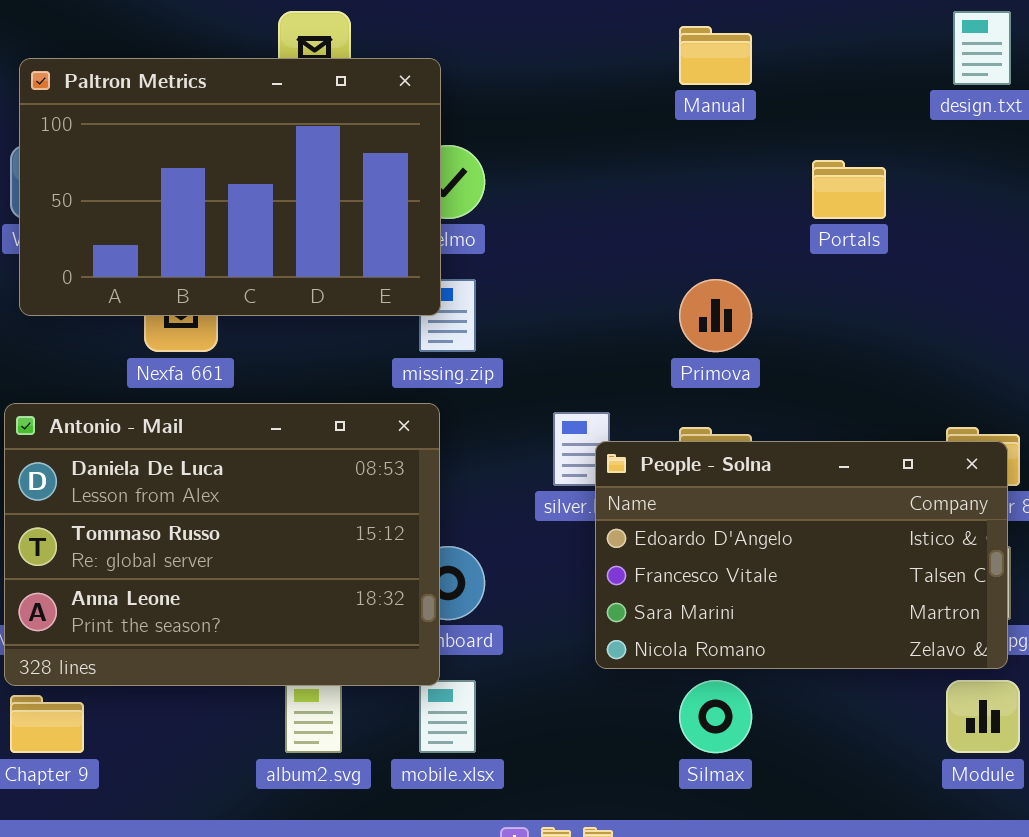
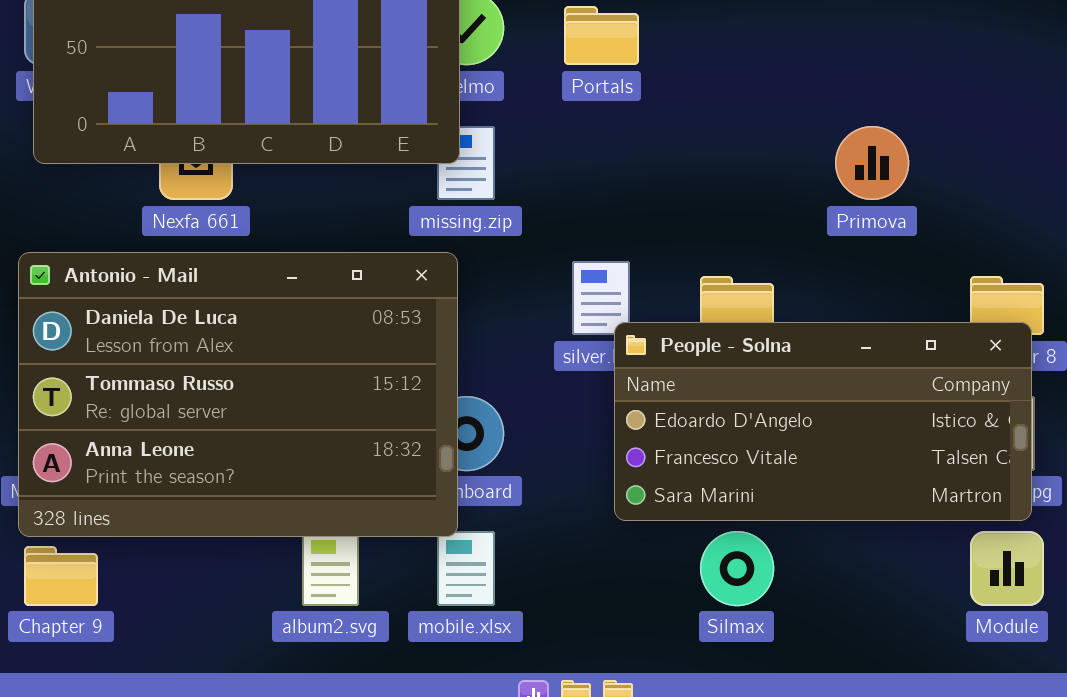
Portals: [812,160,886,219] -> [564,6,639,65], moved
Primova: [679,279,752,352] -> [835,126,909,200], moved
People - Solna: [595,441,1008,669] -> [614,322,1032,521], resized

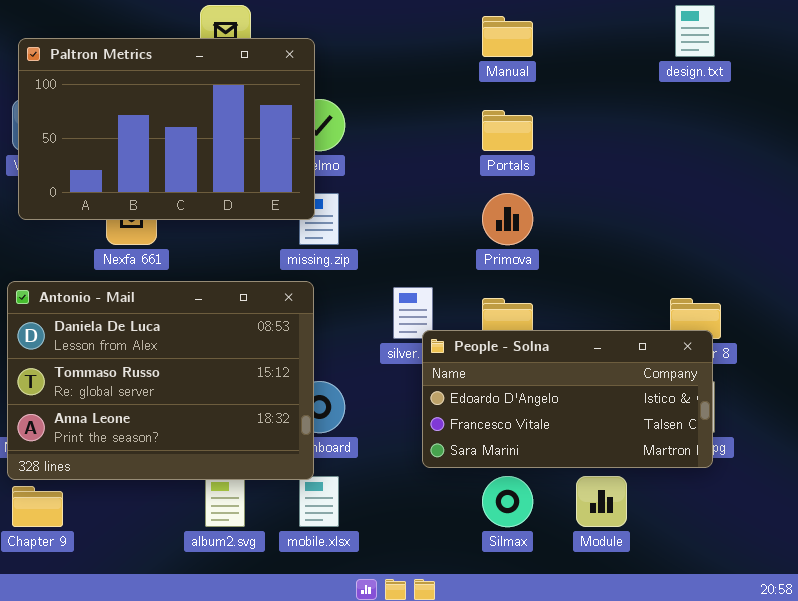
Portals: [564,6,639,65] -> [482,110,533,151], moved
Primova: [835,126,909,200] -> [482,193,533,245], moved
Module: [970,531,1044,606] -> [576,476,627,527], moved

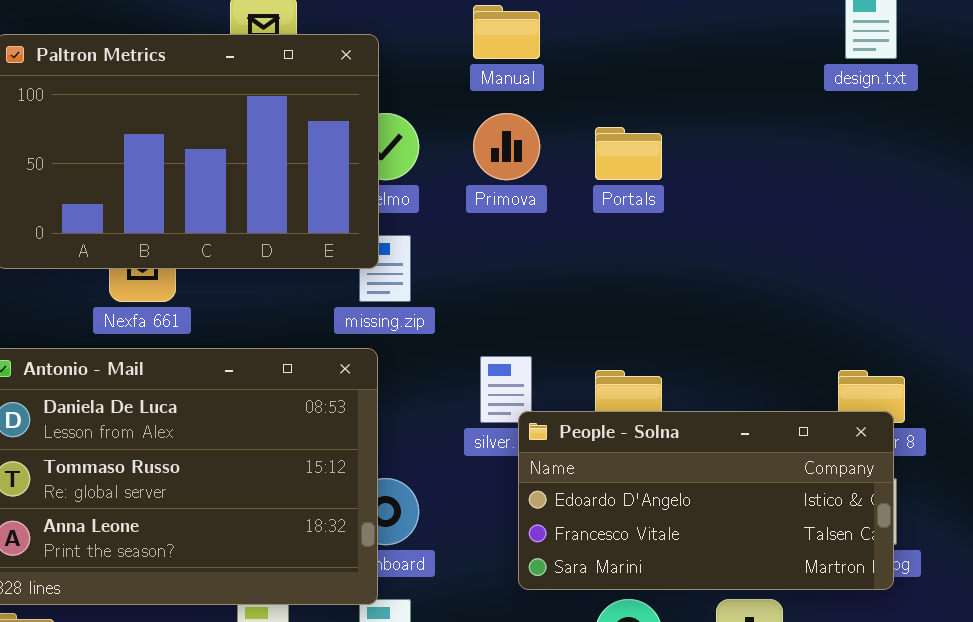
Manual: [482,16,533,57] -> [473,5,540,59], moved
Primova: [482,193,533,245] -> [473,113,540,180], moved

